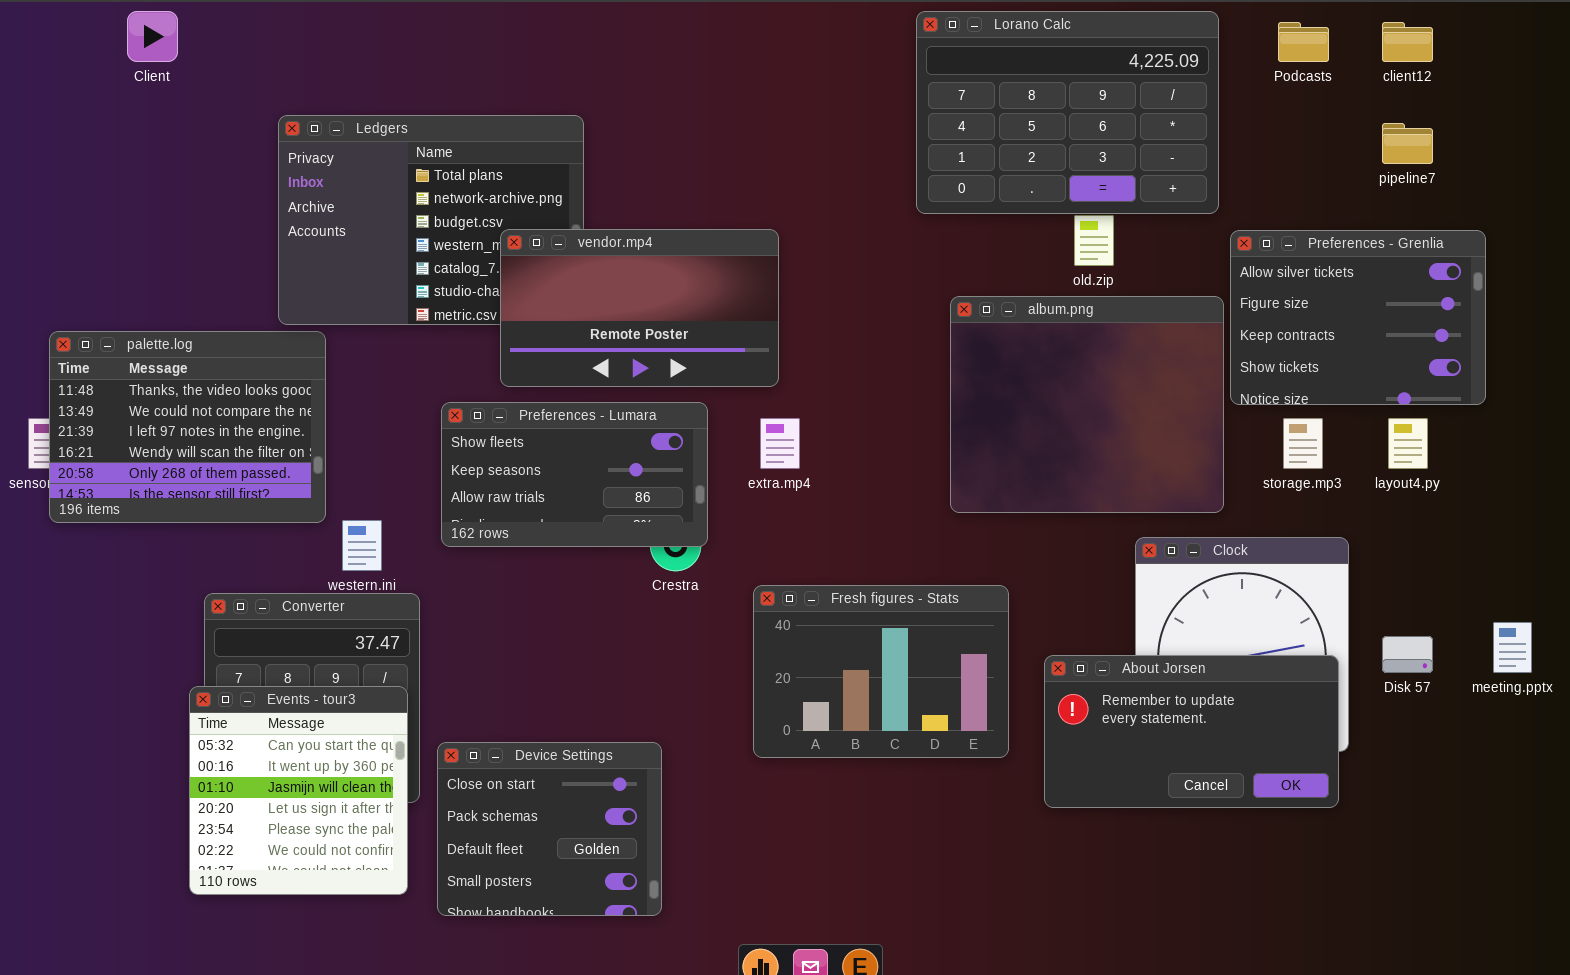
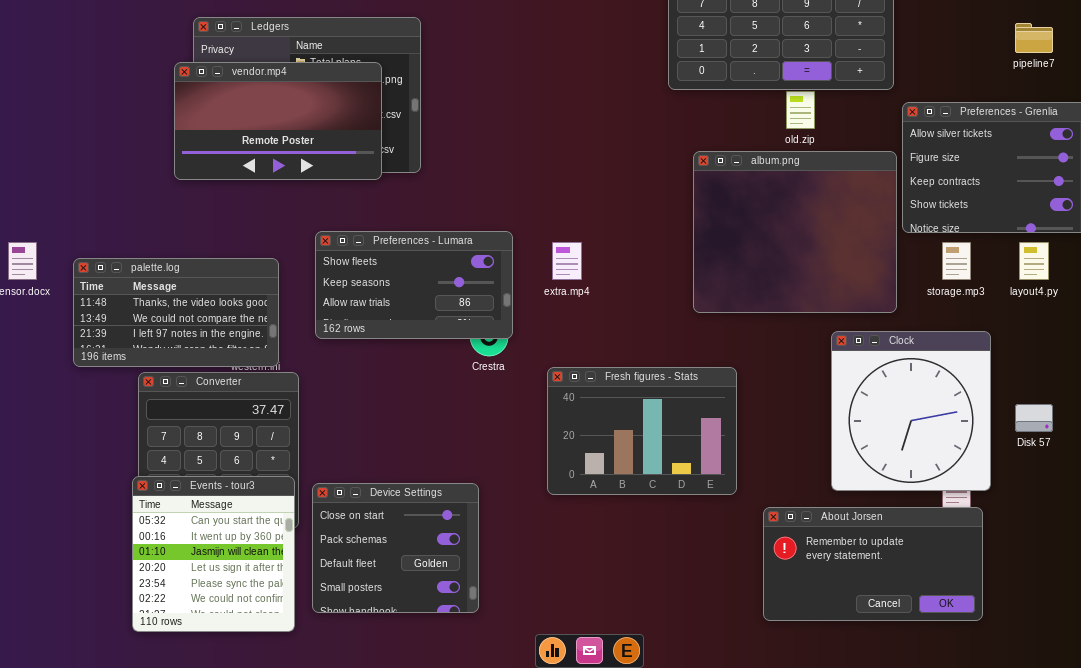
vendor.mp4: [500,229,779,387] -> [174,62,382,180], moved
palette.log: [49,331,326,523] -> [73,258,279,367], moved, resized
About Jorsen: [1044,655,1339,808] -> [763,507,983,621], moved
Events - tour3: [189,686,408,895] -> [132,476,295,632], moved

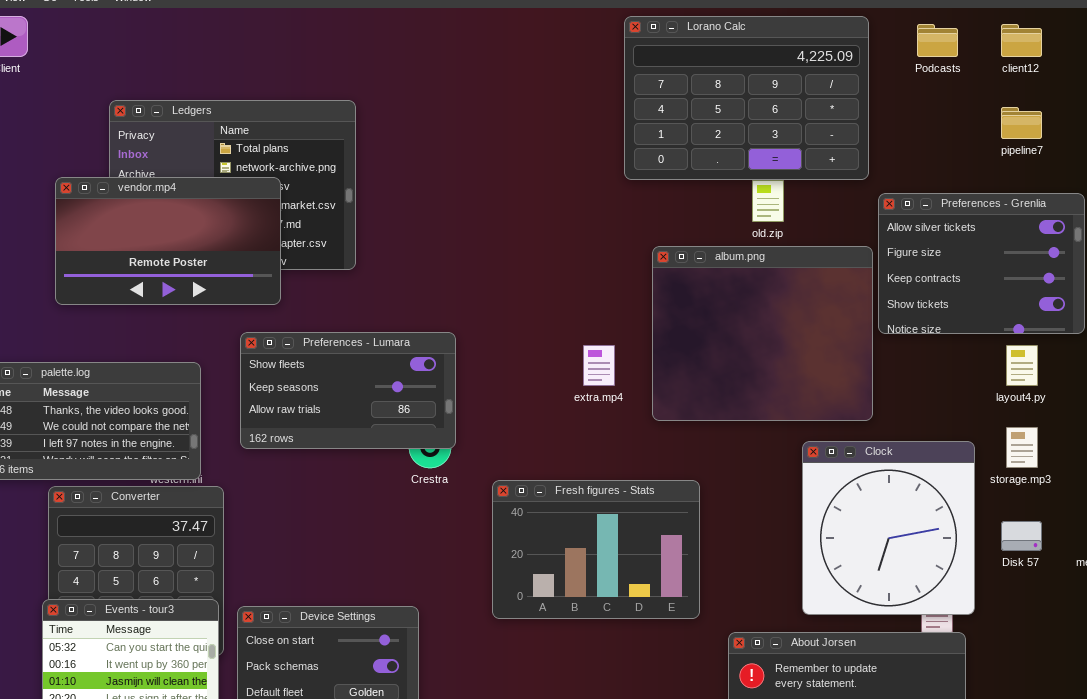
vendor.mp4: [174,62,382,180] -> [55,177,281,305], moved
extra.mp4: [552,242,582,280] -> [583,345,615,386], moved
storage.mp3: [942,242,971,280] -> [1006,427,1038,468], moved

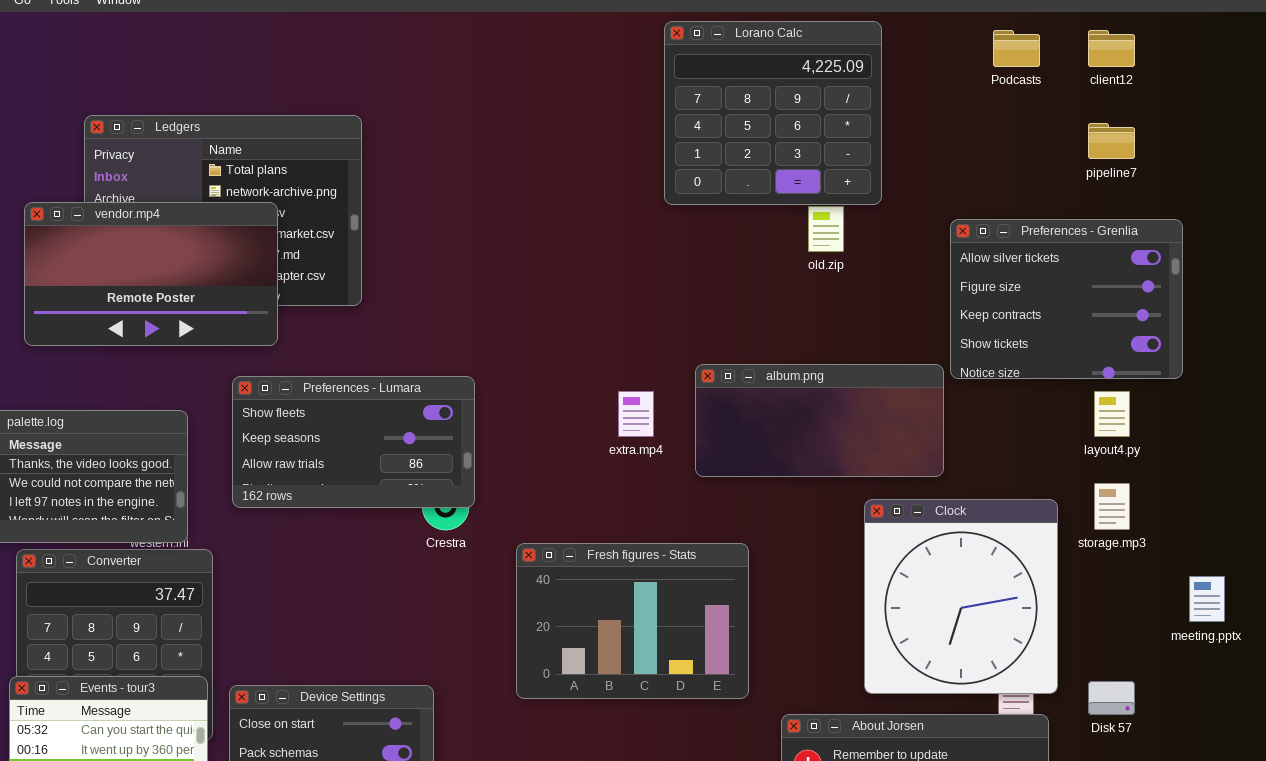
Lorano Calc: [624,16,869,180] -> [664,21,882,205], resized
album.png: [652,246,873,421] -> [695,364,944,477], resized
Disk 57: [1001,521,1042,551] -> [1088,681,1135,715], moved

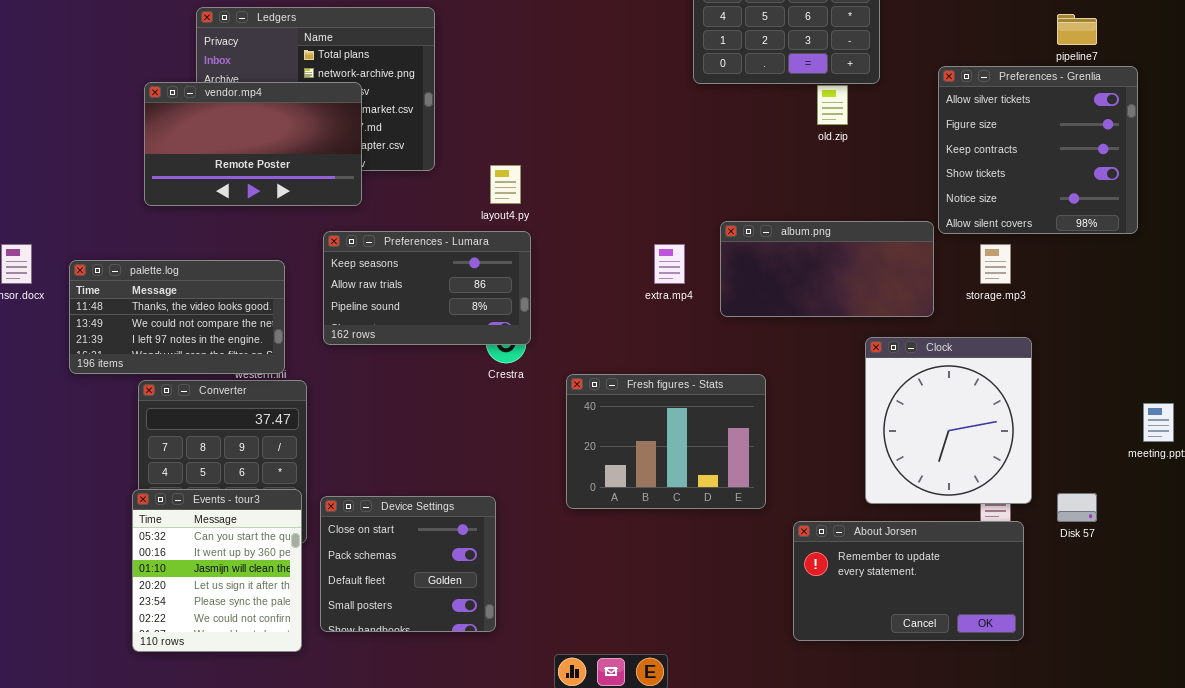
Preferences - Grenlia: [950,219,1183,379] -> [938,66,1138,234], resized
Preferences - Lumara: [232,376,475,508] -> [323,231,531,345], scrolled down 1 row
layout4.py: [1094,391,1130,437] -> [490,165,521,204], moved
storage.mp3: [1094,483,1130,530] -> [980,244,1011,284], moved

